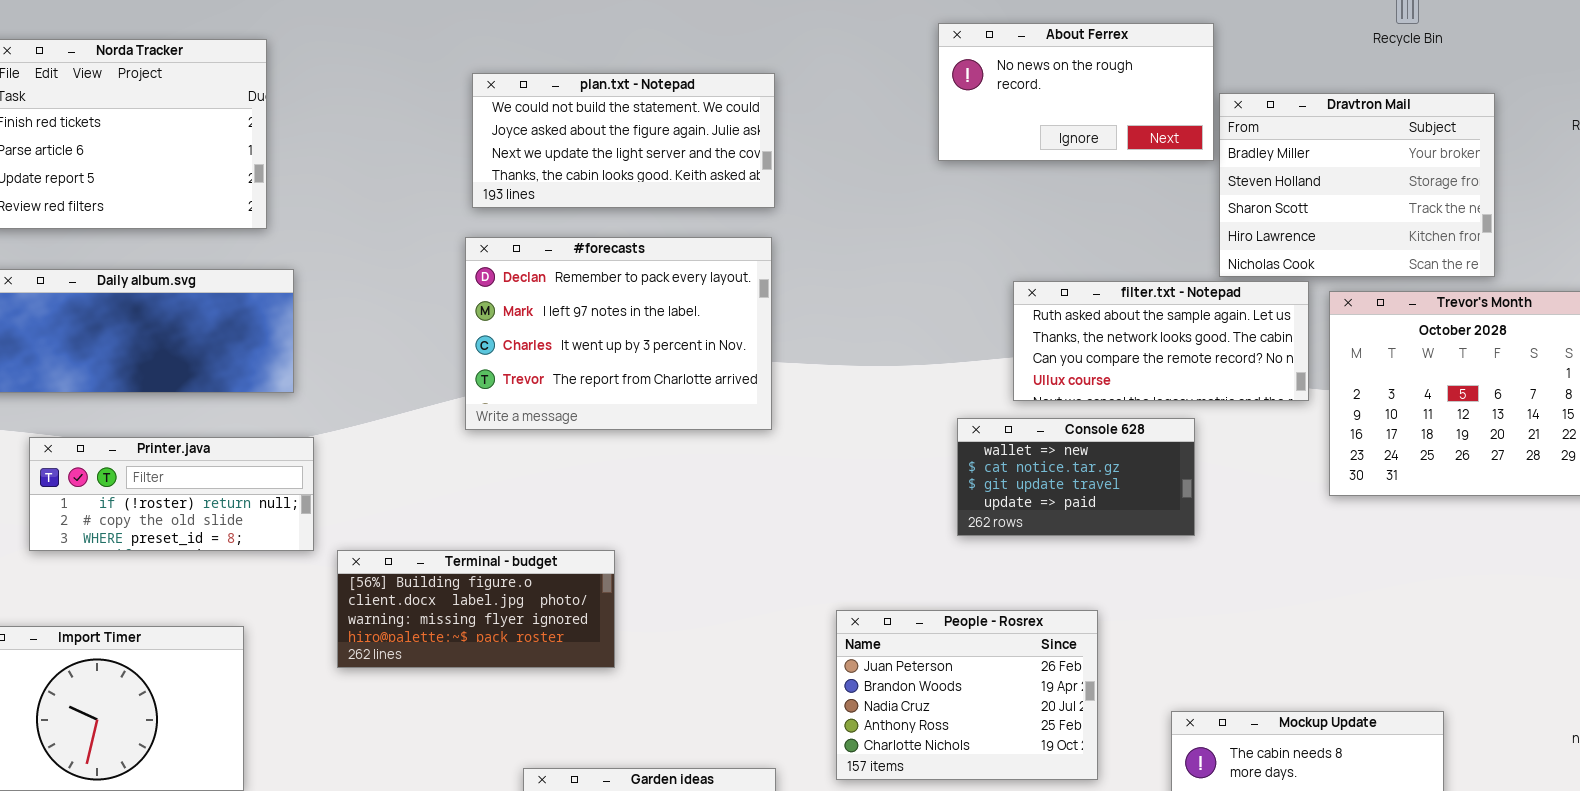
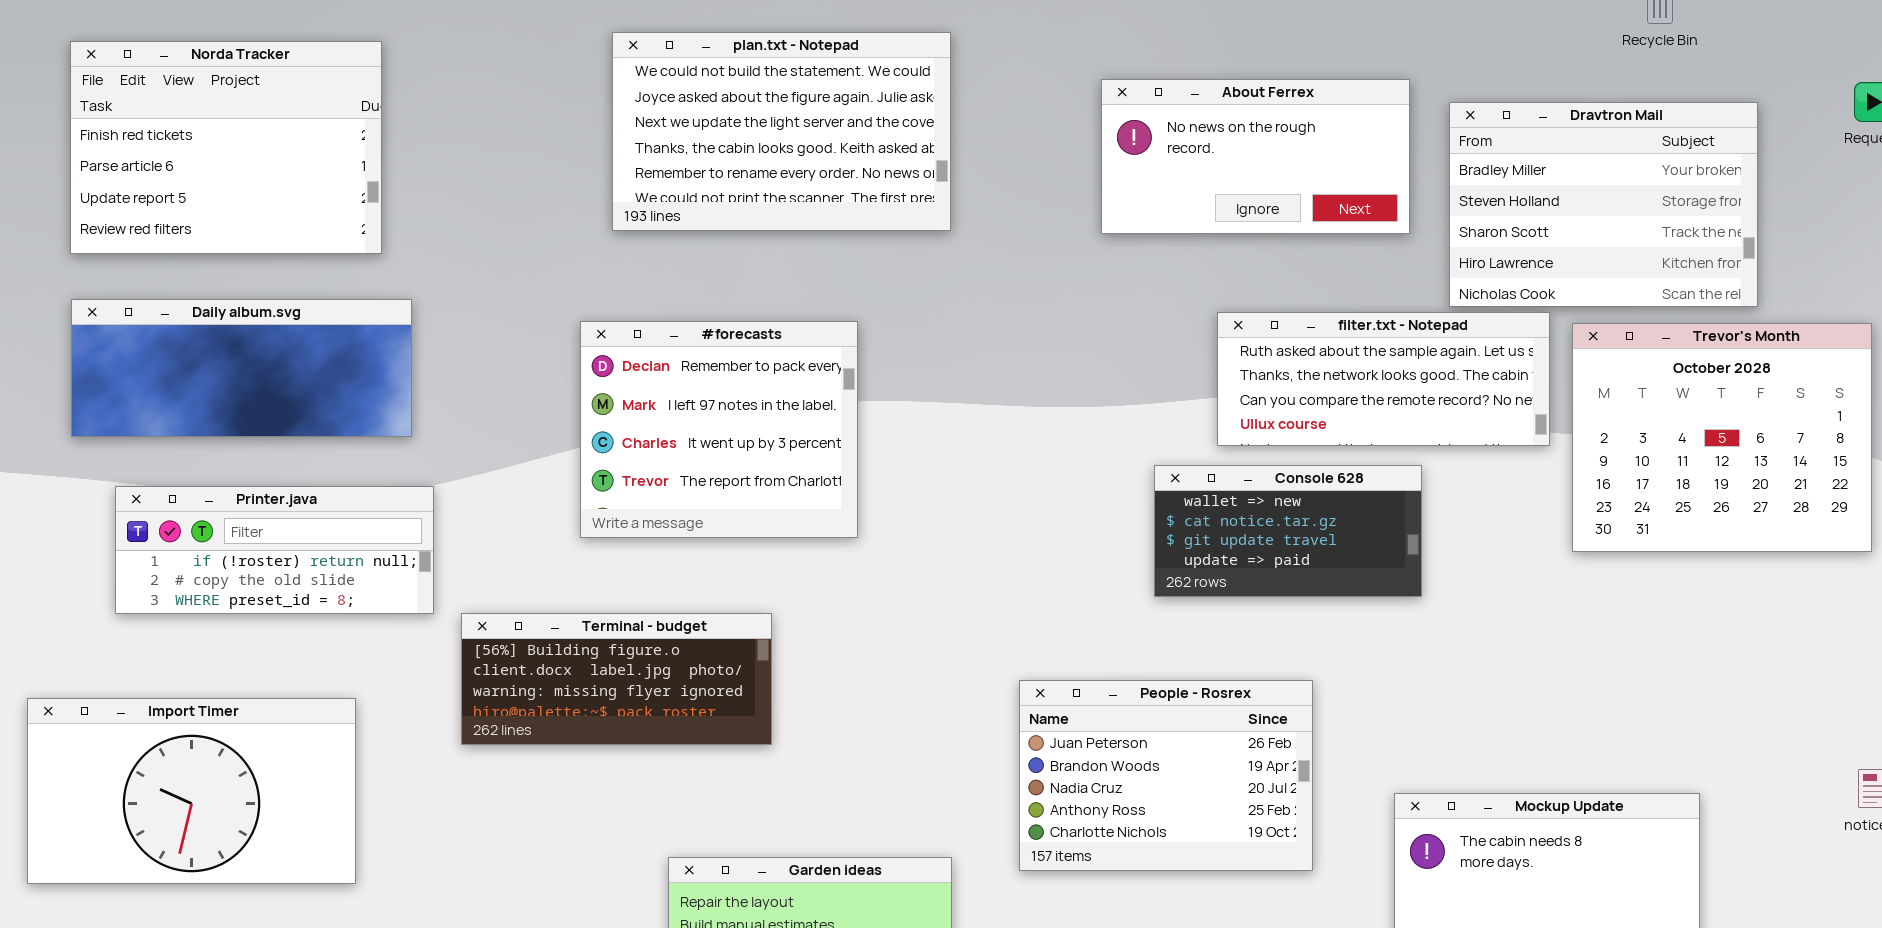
About Ferrex: [938,23,1214,161] -> [1101,79,1410,234], moved
plan.txt - Notepad: [472,73,775,208] -> [612,32,951,231], resized
#forecasts: [465,237,772,430] -> [580,321,858,538], moved, resized

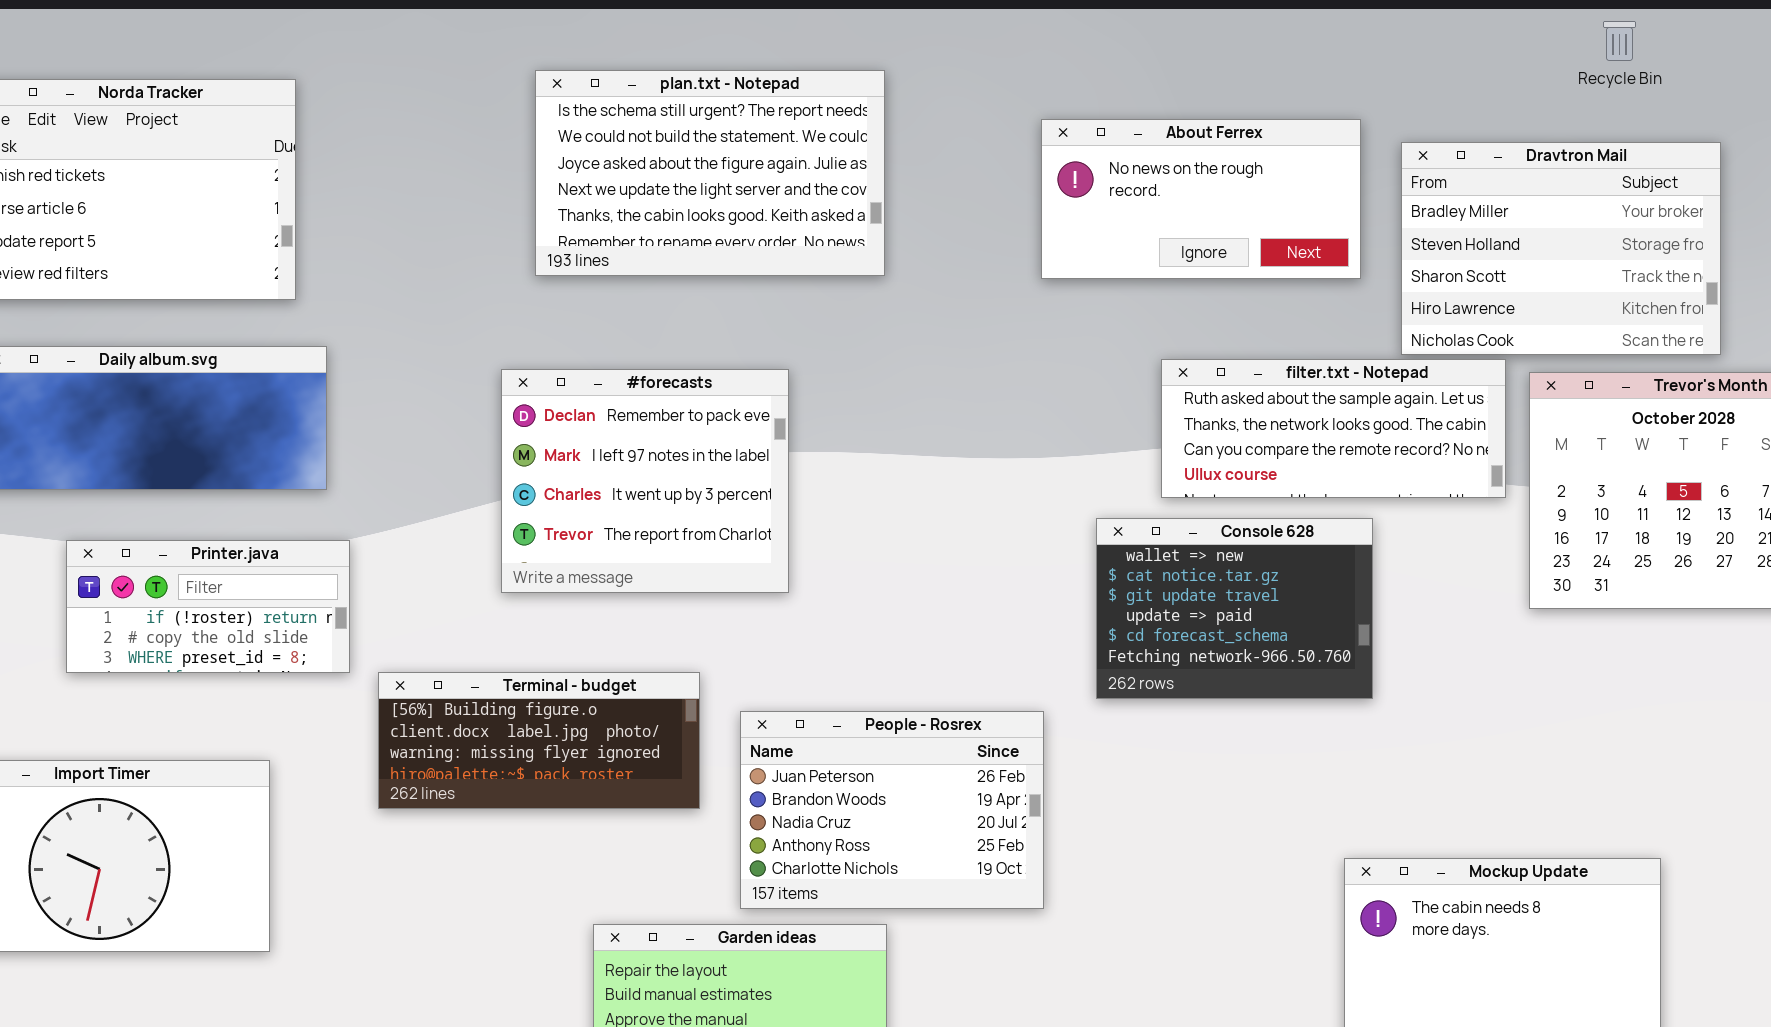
plan.txt - Notepad: [612,32,951,231] -> [535,70,885,276], scrolled up 1 row
Console 628: [1154,465,1422,597] -> [1096,518,1373,699], resized
Printer.java: [115,486,434,614] -> [66,540,350,673], resized
People - Rosrex: [1019,680,1313,871] -> [740,711,1044,909], moved

